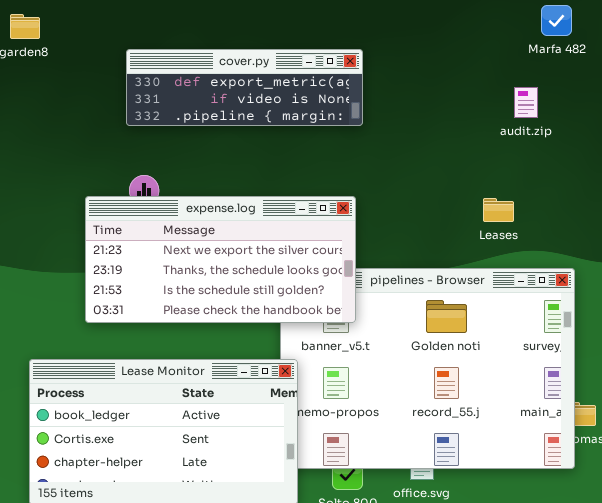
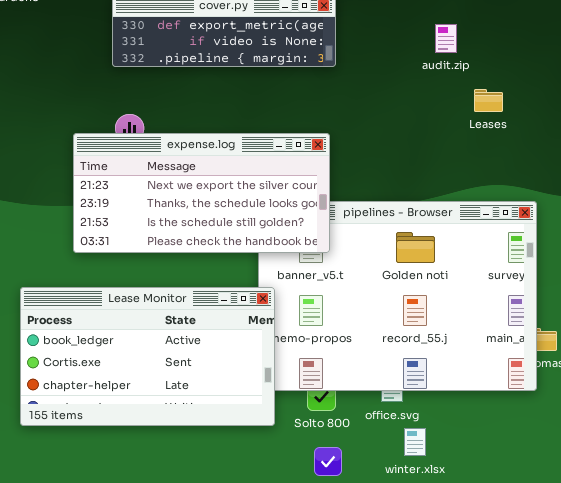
audit.zip: [514,87,538,118] -> [435,24,457,53], moved
Leases: [483,198,514,222] -> [474,89,503,112], moved

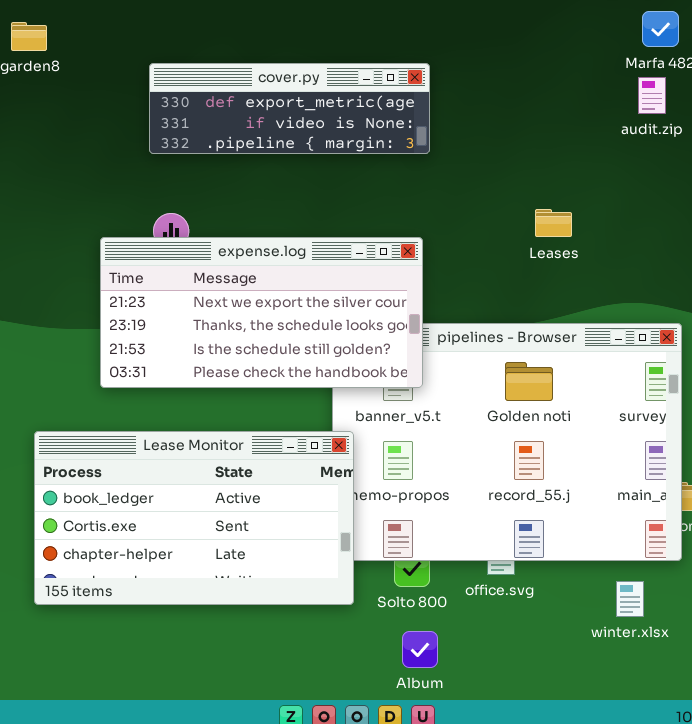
audit.zip: [435,24,457,53] -> [638,77,666,114], moved
Leases: [474,89,503,112] -> [535,209,572,237], moved
winter.xlsx: [404,428,426,456] -> [616,581,644,617], moved

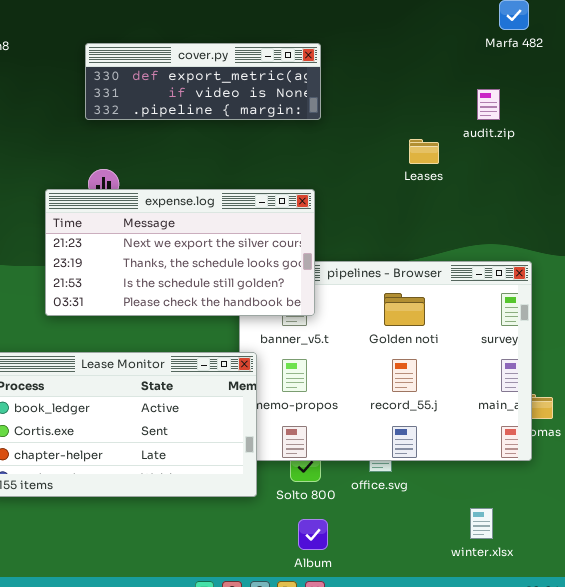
audit.zip: [638,77,666,114] -> [477,89,500,120], moved
Leases: [535,209,572,237] -> [409,139,439,164], moved
winter.xlsx: [616,581,644,617] -> [470,508,493,539], moved

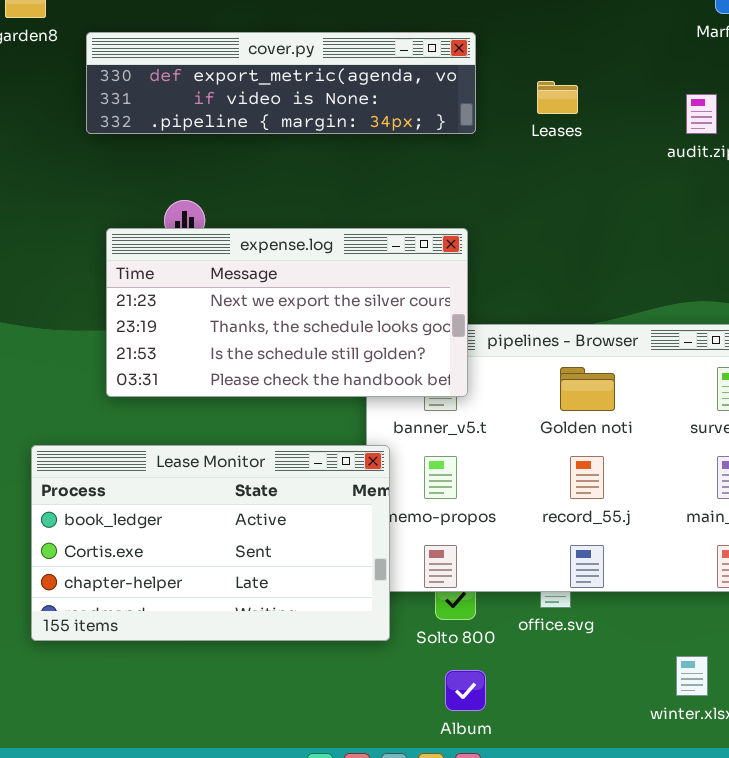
cover.py: [85,43,321,120] -> [86,32,476,134], resized
Leases: [409,139,439,164] -> [537,81,578,114], moved

